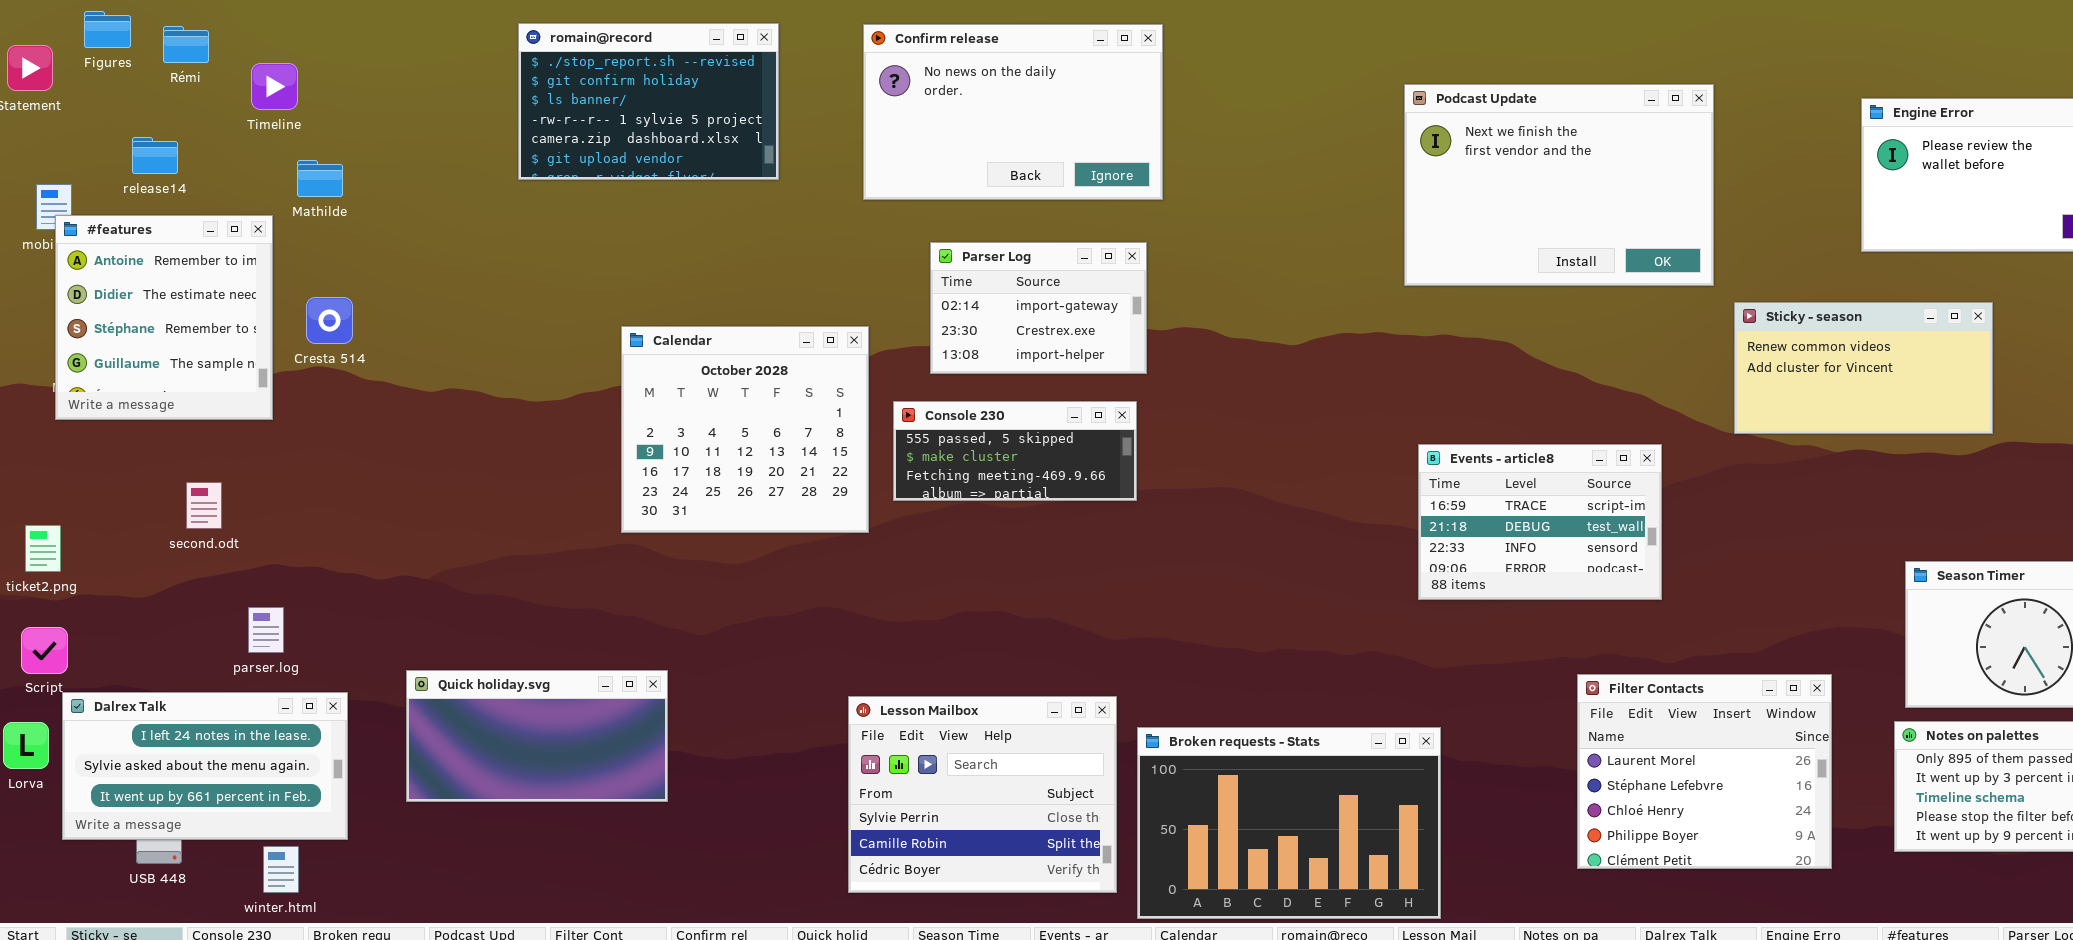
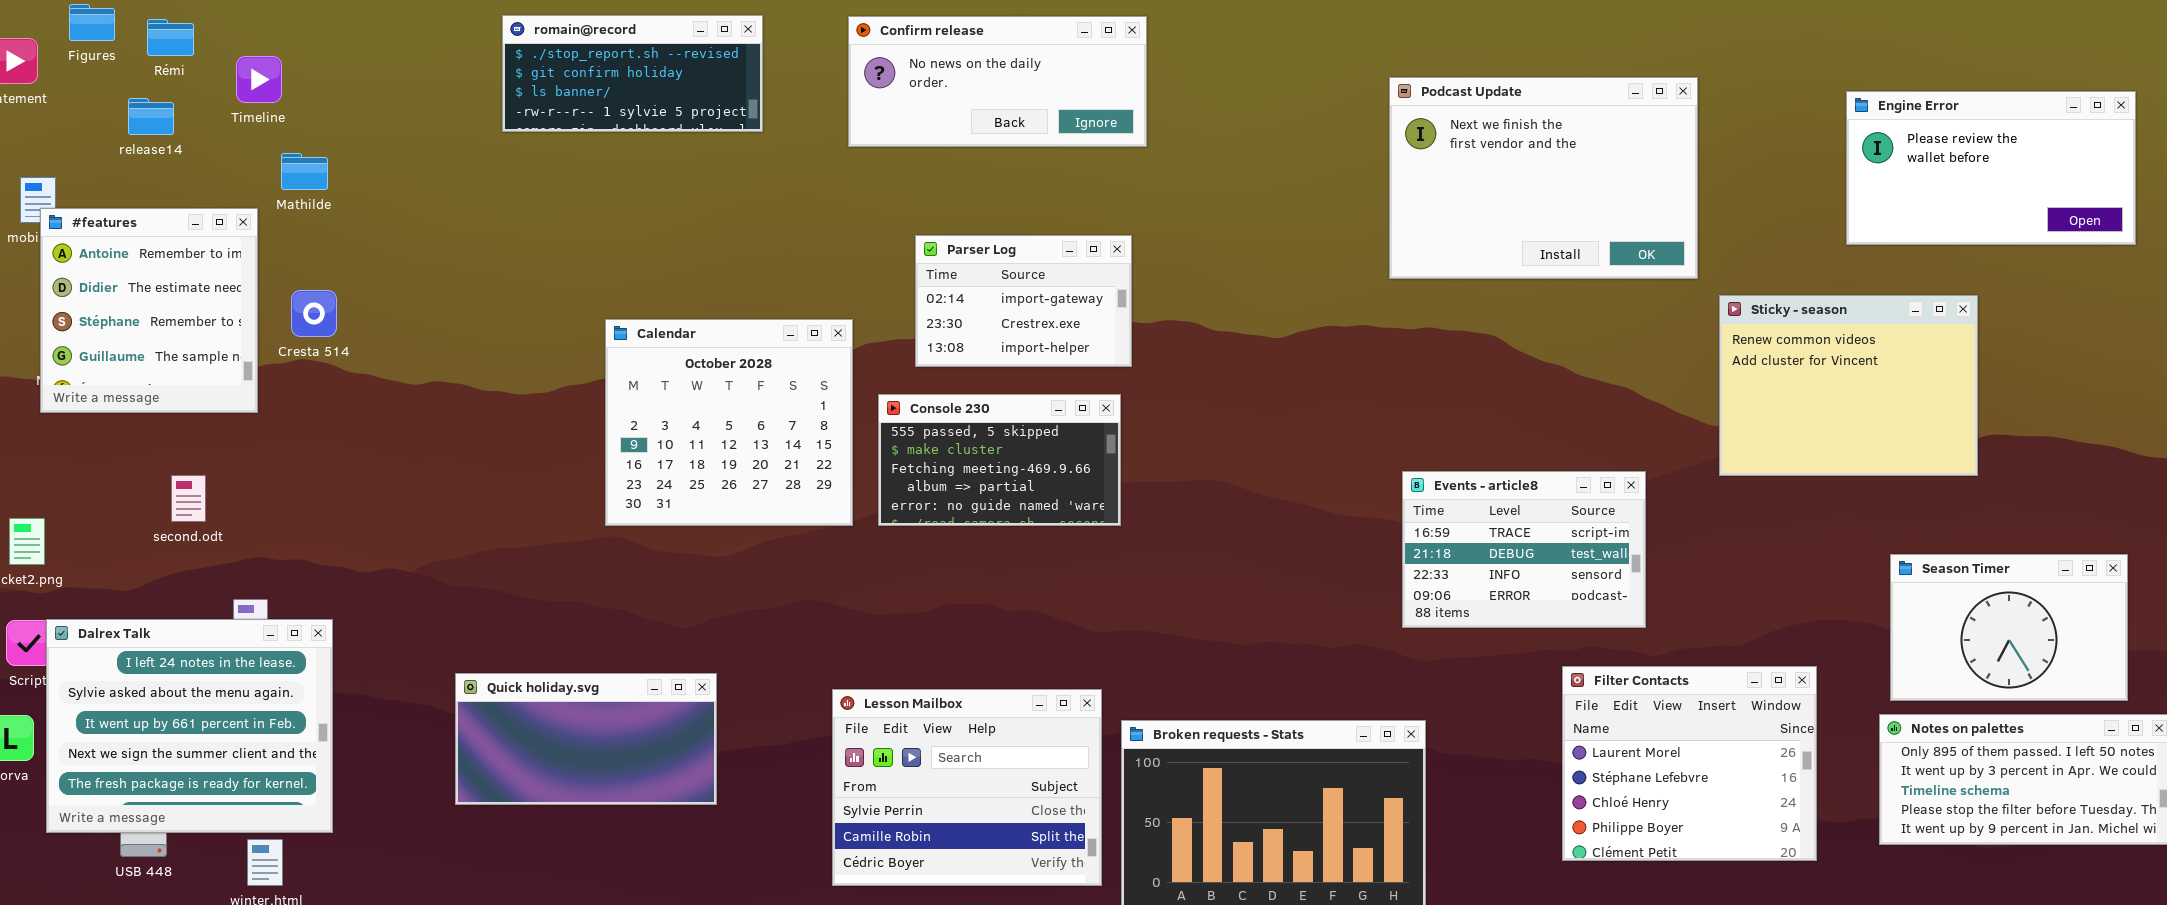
romain@record: [518,23,779,180] -> [502,15,763,132], resized
Confirm release: [863,24,1163,200] -> [848,16,1147,147], resized
release14: [132,137,178,174] -> [128,98,174,135], moved
Sticky - season: [1734,302,1993,434] -> [1719,295,1978,476], resized
Console 230: [893,401,1137,501] -> [878,394,1121,526], resized
Events - article8: [1418,444,1662,600] -> [1402,471,1646,628], moved
Quick holiday.svg: [406,670,668,802] -> [455,673,717,805], moved
Dalrex Talk: [62,692,348,840] -> [46,619,333,833], resized

